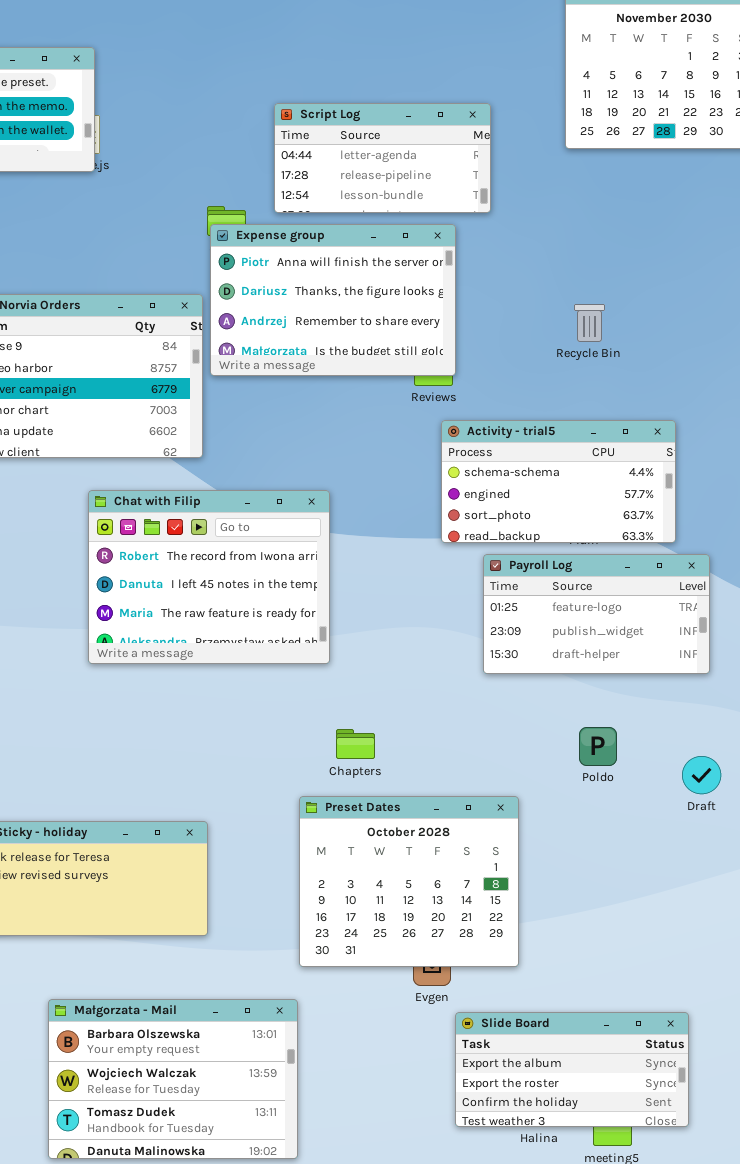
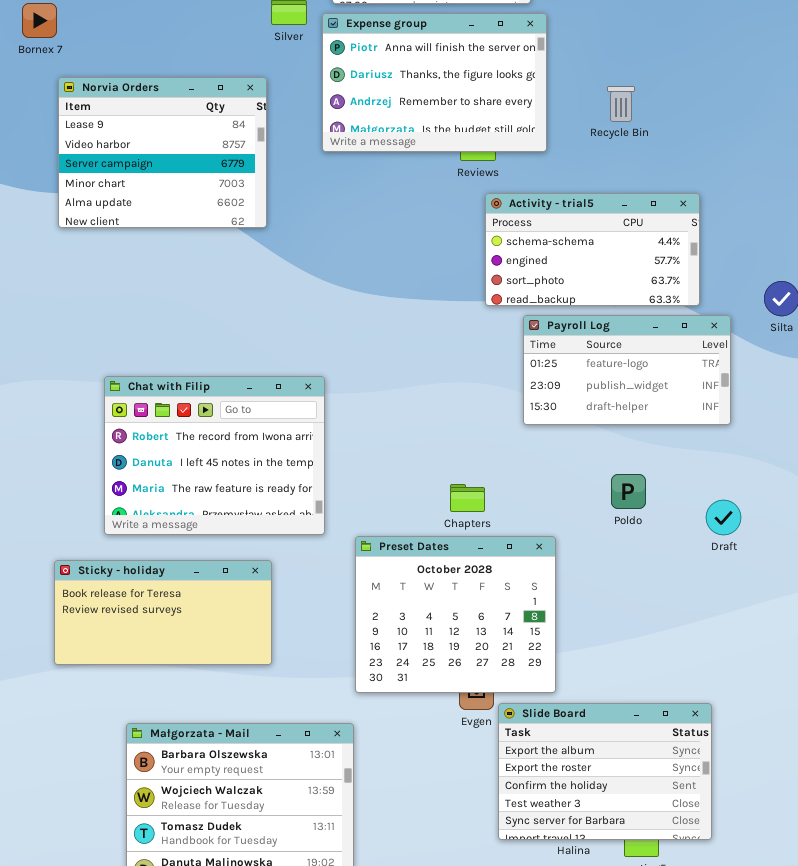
Expense group: [210,224,456,376] -> [322,13,547,152], moved
Chat with Filip: [88,490,330,664] -> [104,376,325,535], moved
Chapters: [336,729,375,759] -> [450,484,485,512], moved
Slide Board: [455,1012,689,1127] -> [498,703,712,840], resized

